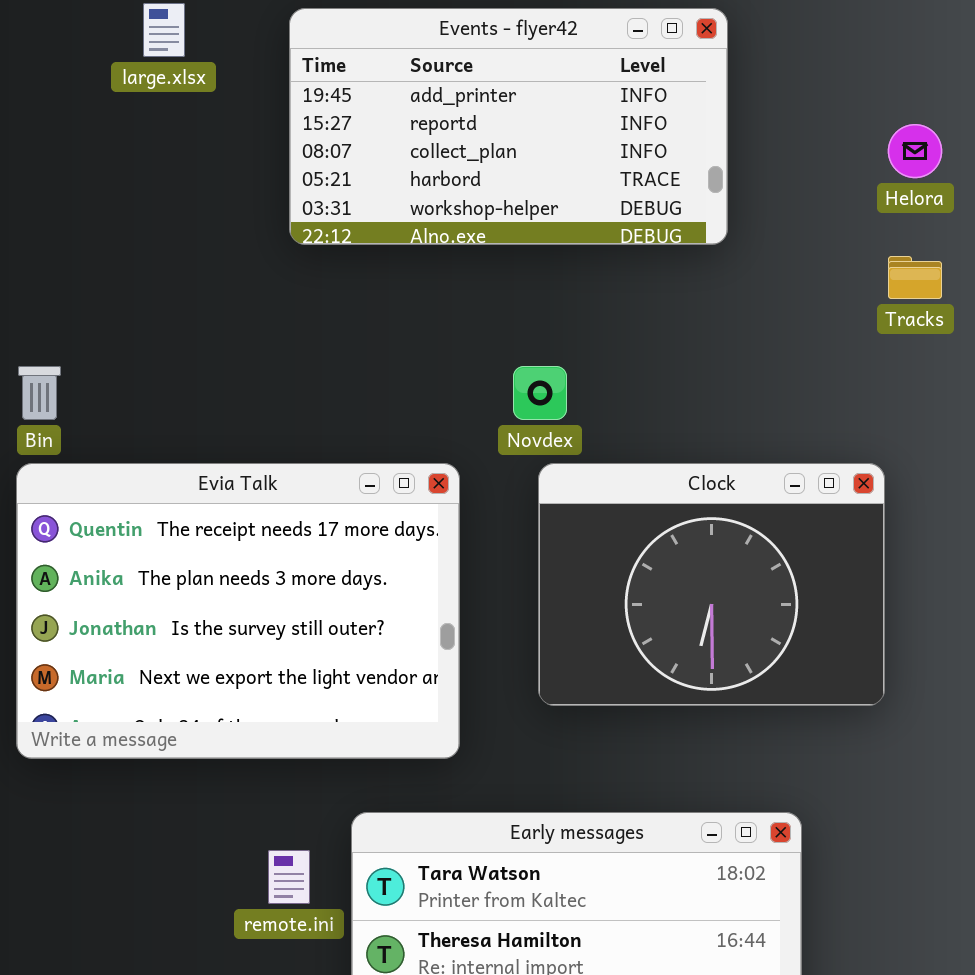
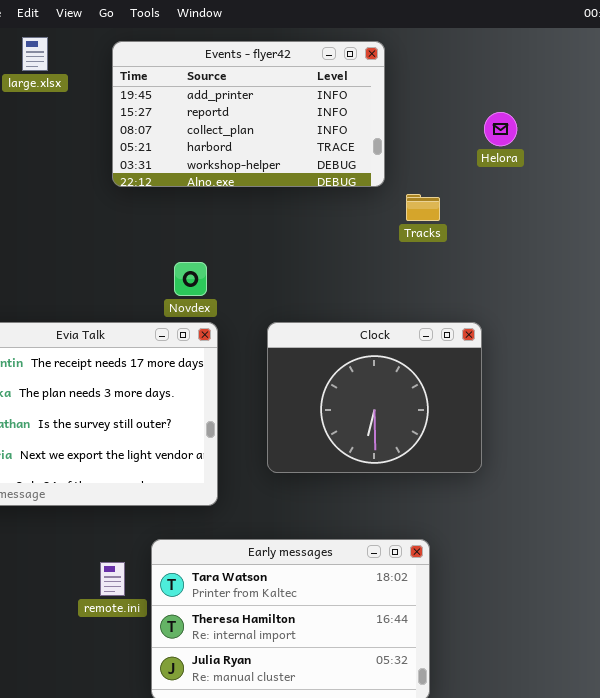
Tracks: [888,256,942,299] -> [406,194,440,221], moved
Novdex: [513,366,567,420] -> [174,262,207,296], moved

